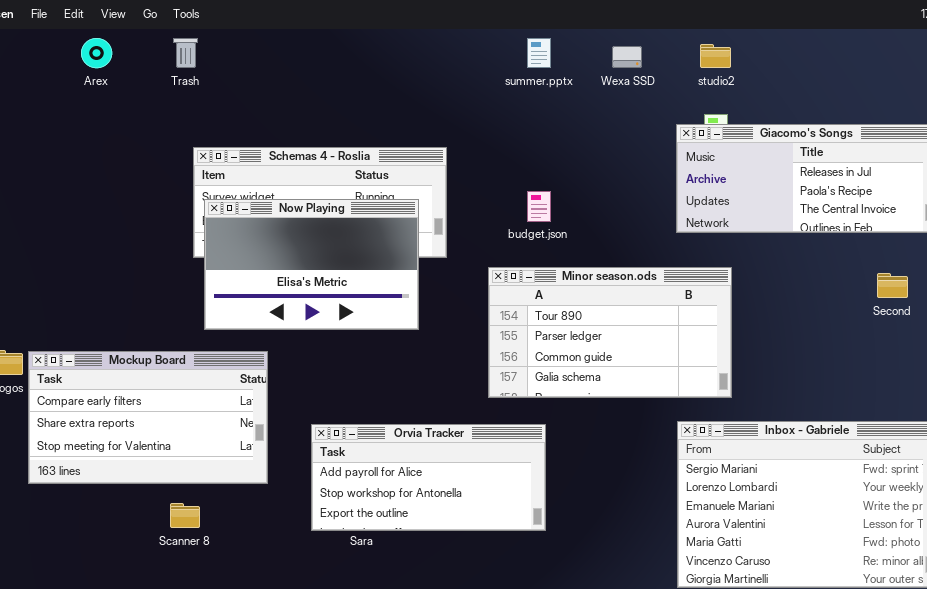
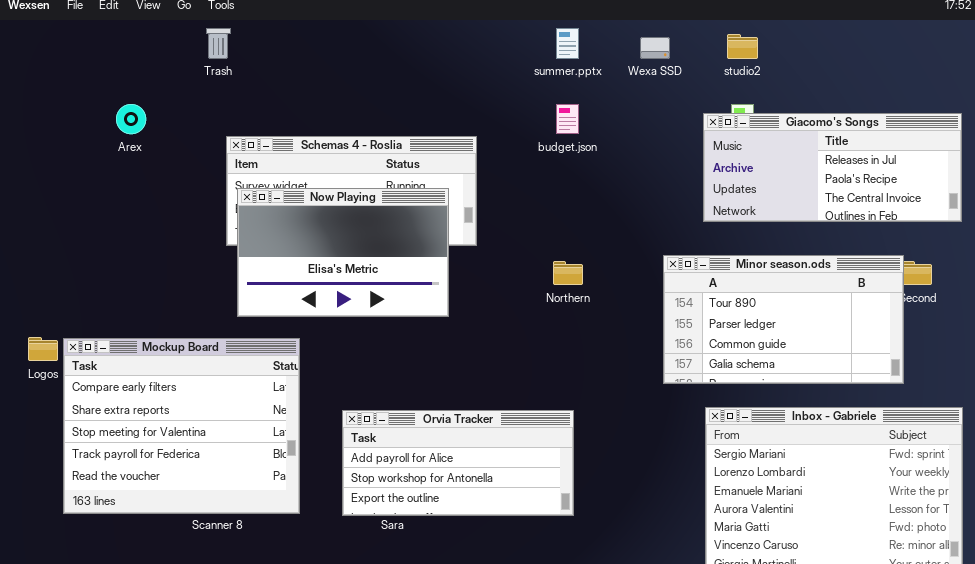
Arex: [81,38,112,68] -> [116,104,146,134], moved
budget.json: [527,191,551,222] -> [556,104,579,134], moved
Minor season.ods: [488,267,732,398] -> [663,255,904,384], moved
Mockup Board: [28,351,268,484] -> [63,338,300,514], resized

